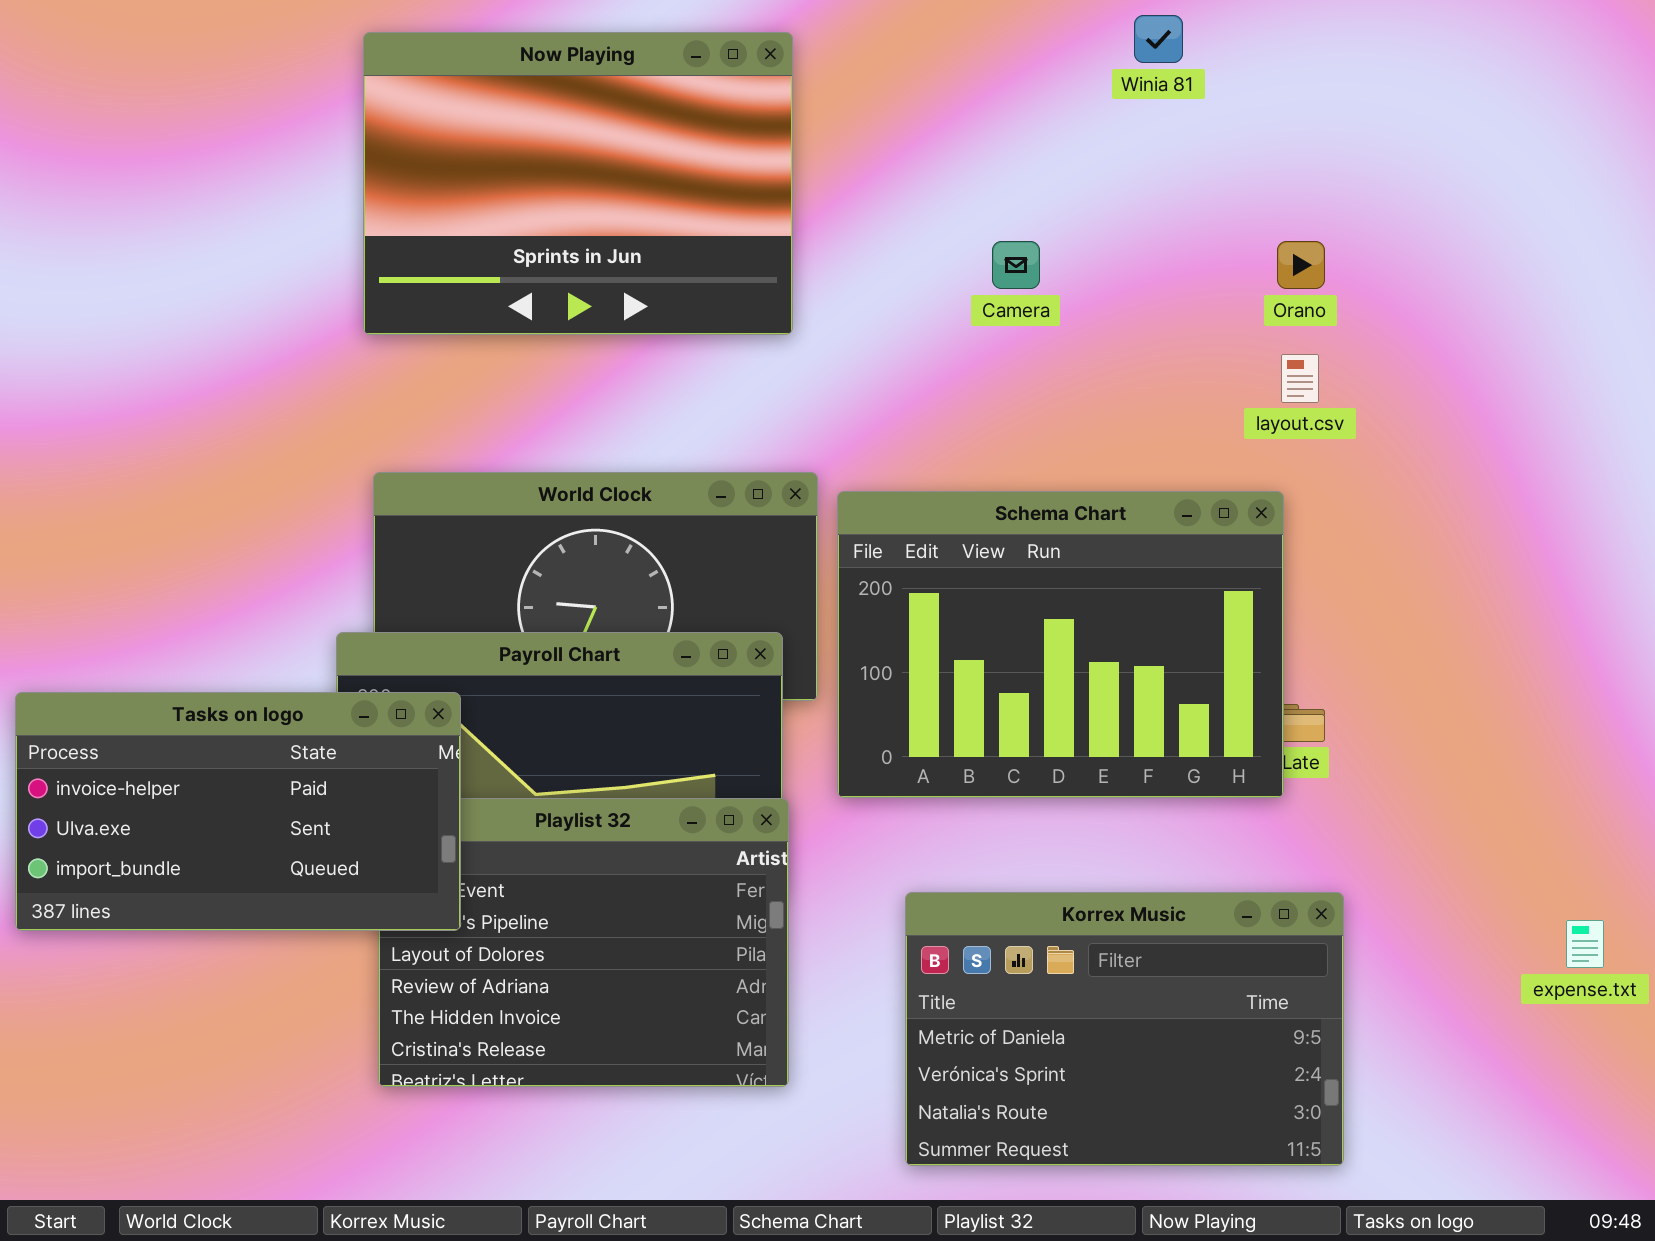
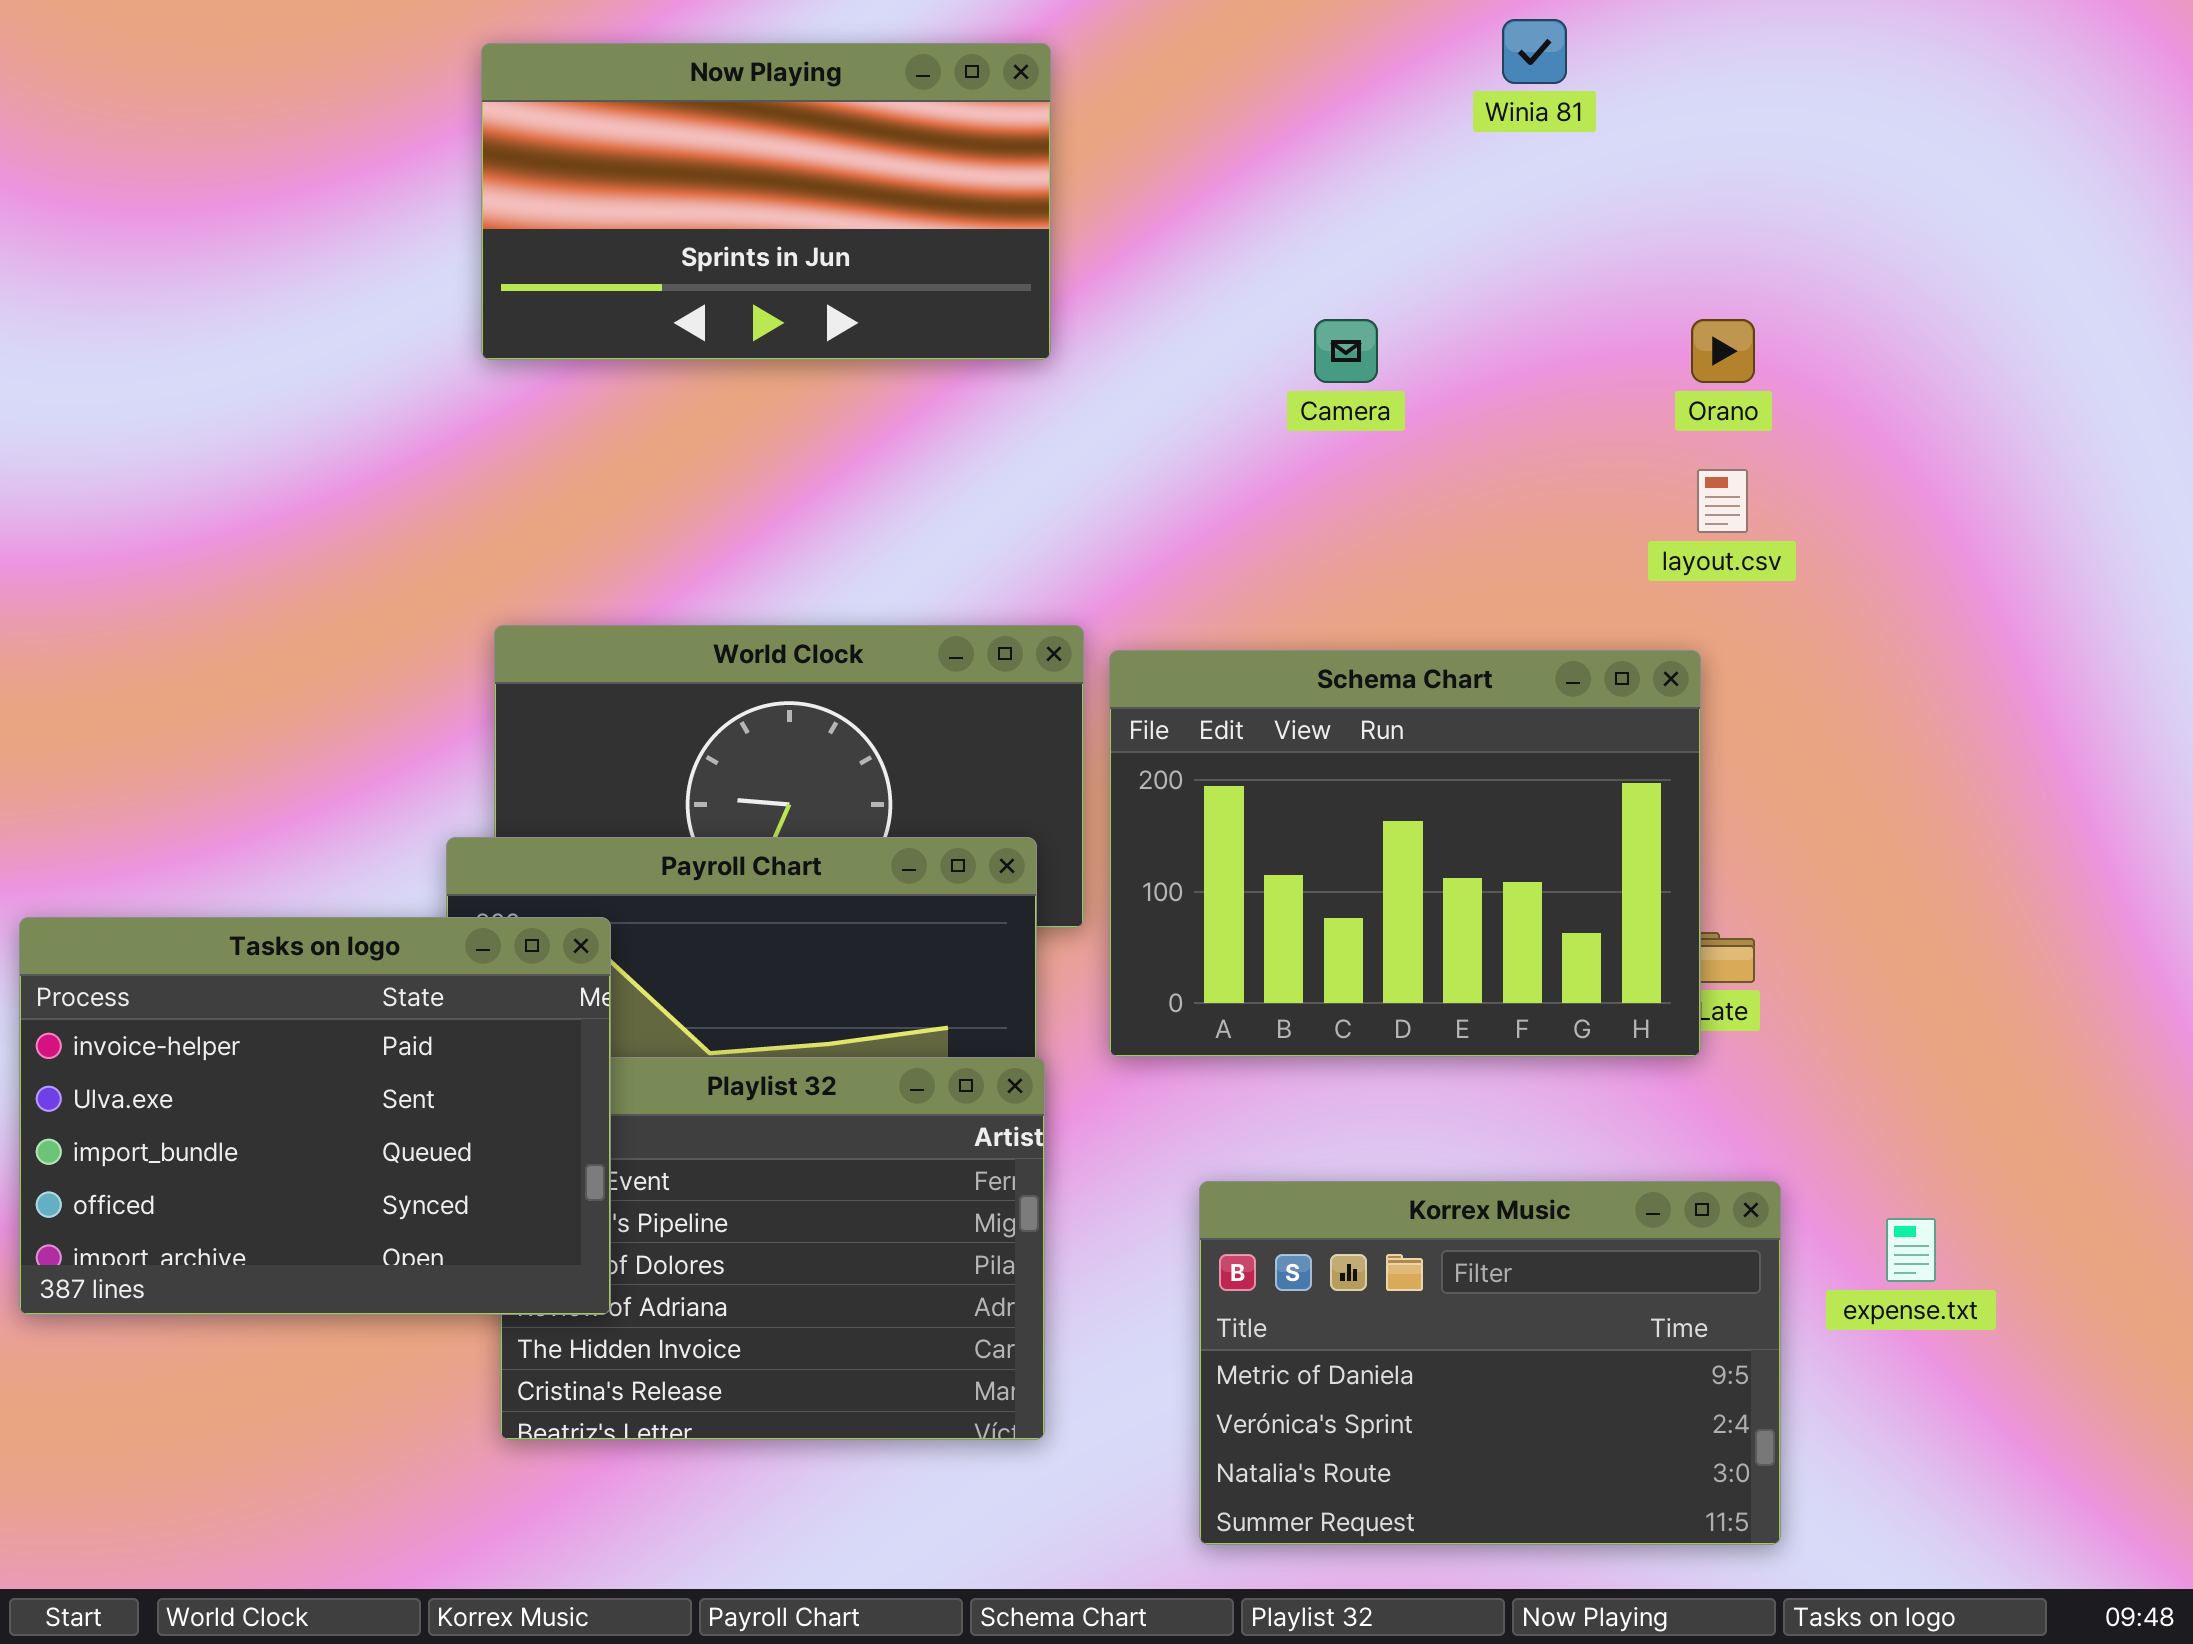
Now Playing: [363,32,793,335] -> [481,43,1051,360], resized
Tasks on logo: [15,692,461,931] -> [19,917,611,1315], resized
expense.txt: [1566,920,1604,968] -> [1886,1218,1936,1282], moved

